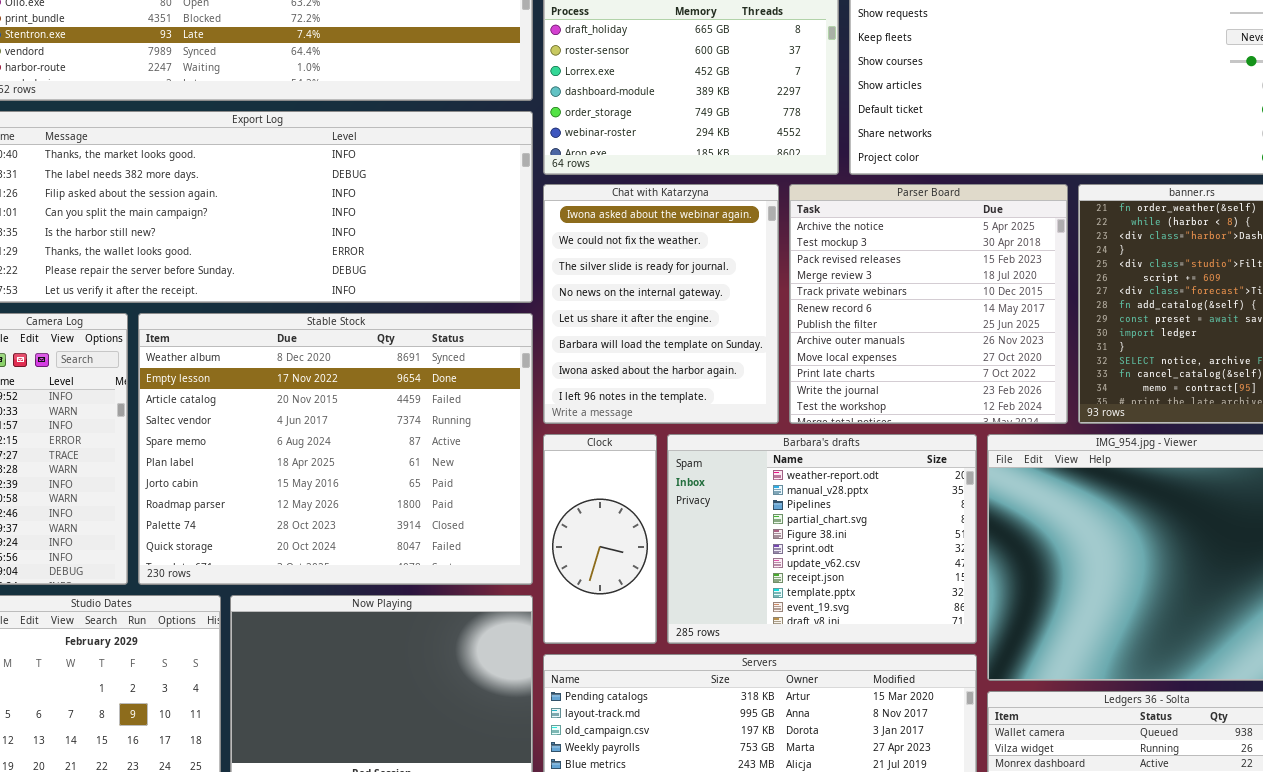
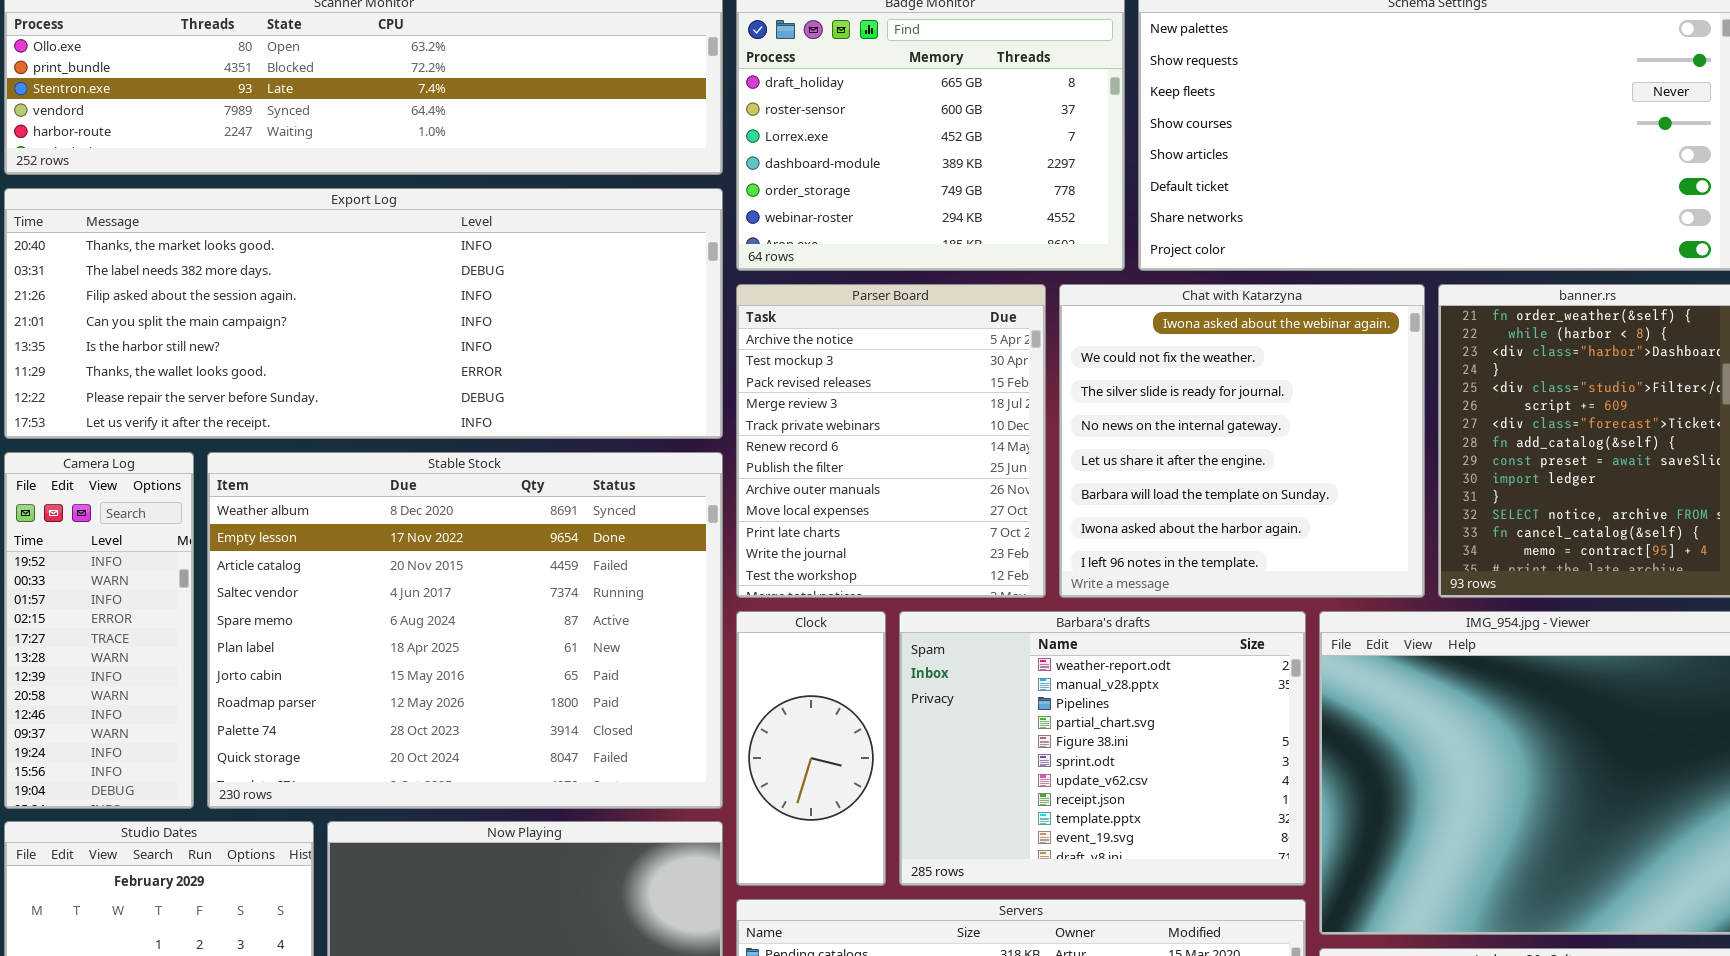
Chat with Katarzyna: [543,184,779,424] -> [1059,284,1425,598], moved, resized
Parser Board: [789,184,1068,424] -> [736,284,1046,598], moved, resized

